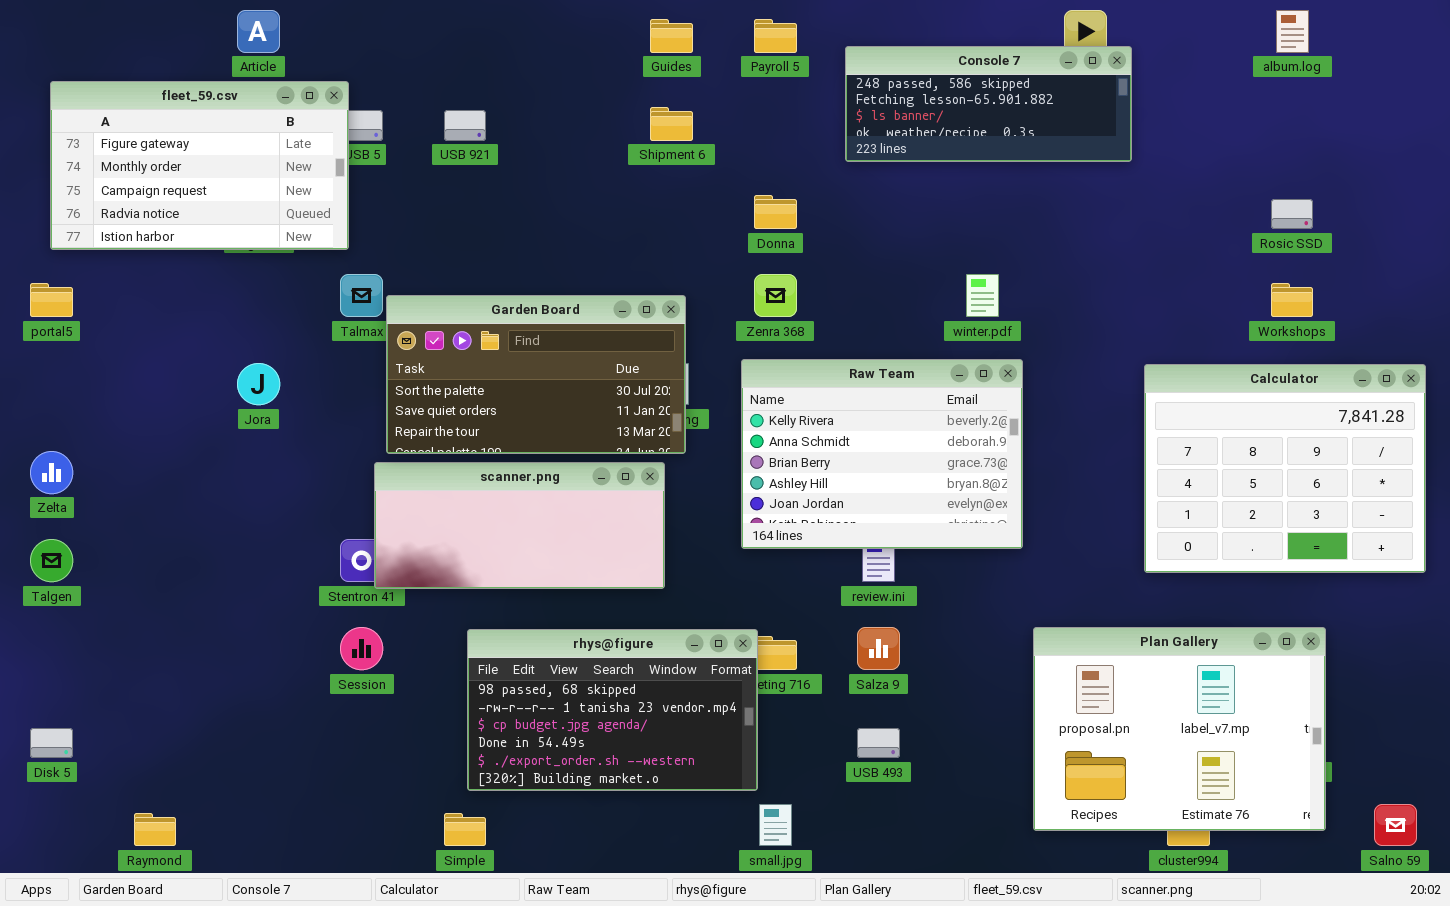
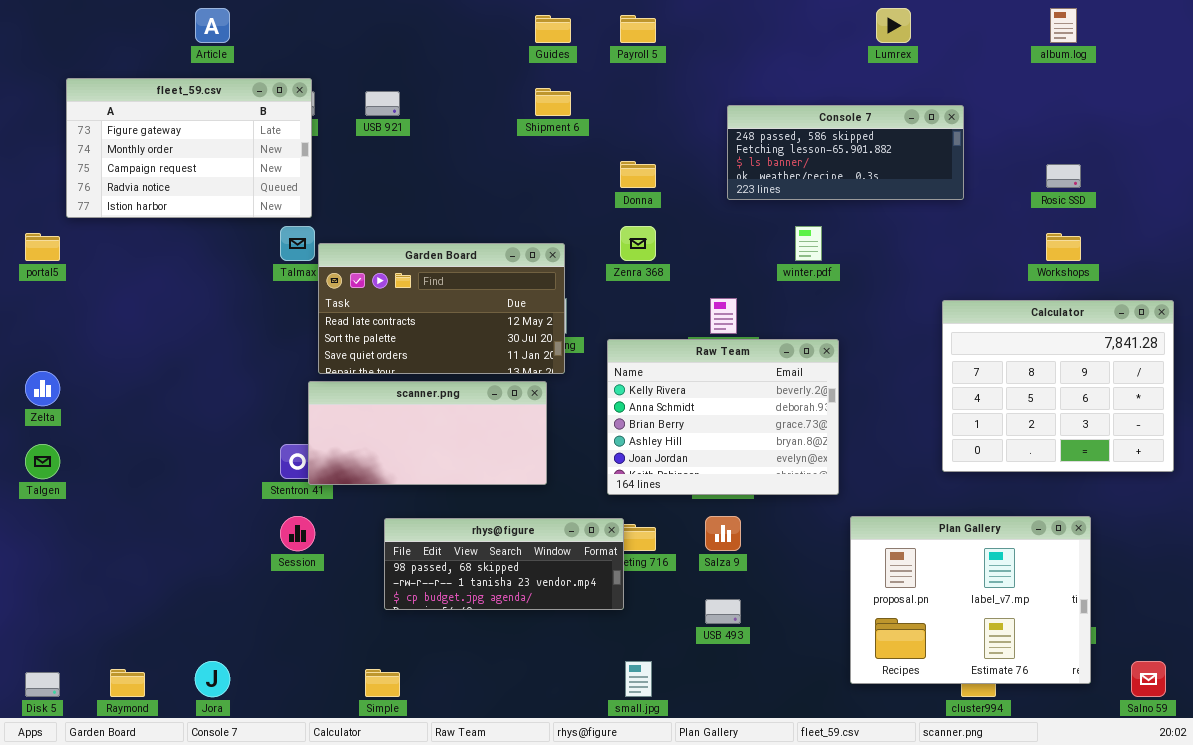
Console 7: [845,46,1132,162] -> [727,105,964,200], moved
fleet_59.csv: [50,81,349,250] -> [66,78,312,218], moved
Garden Board: [386,295,686,454] -> [318,243,565,374], scrolled up 1 row
Raw Team: [741,359,1023,549] -> [607,339,839,495], moved
Jora: [237,363,280,405] -> [195,661,230,697], moved
rhys@figure: [467,629,758,791] -> [384,518,624,610], resized
Disk 5: [30,728,73,758] -> [25,672,60,697], moved

